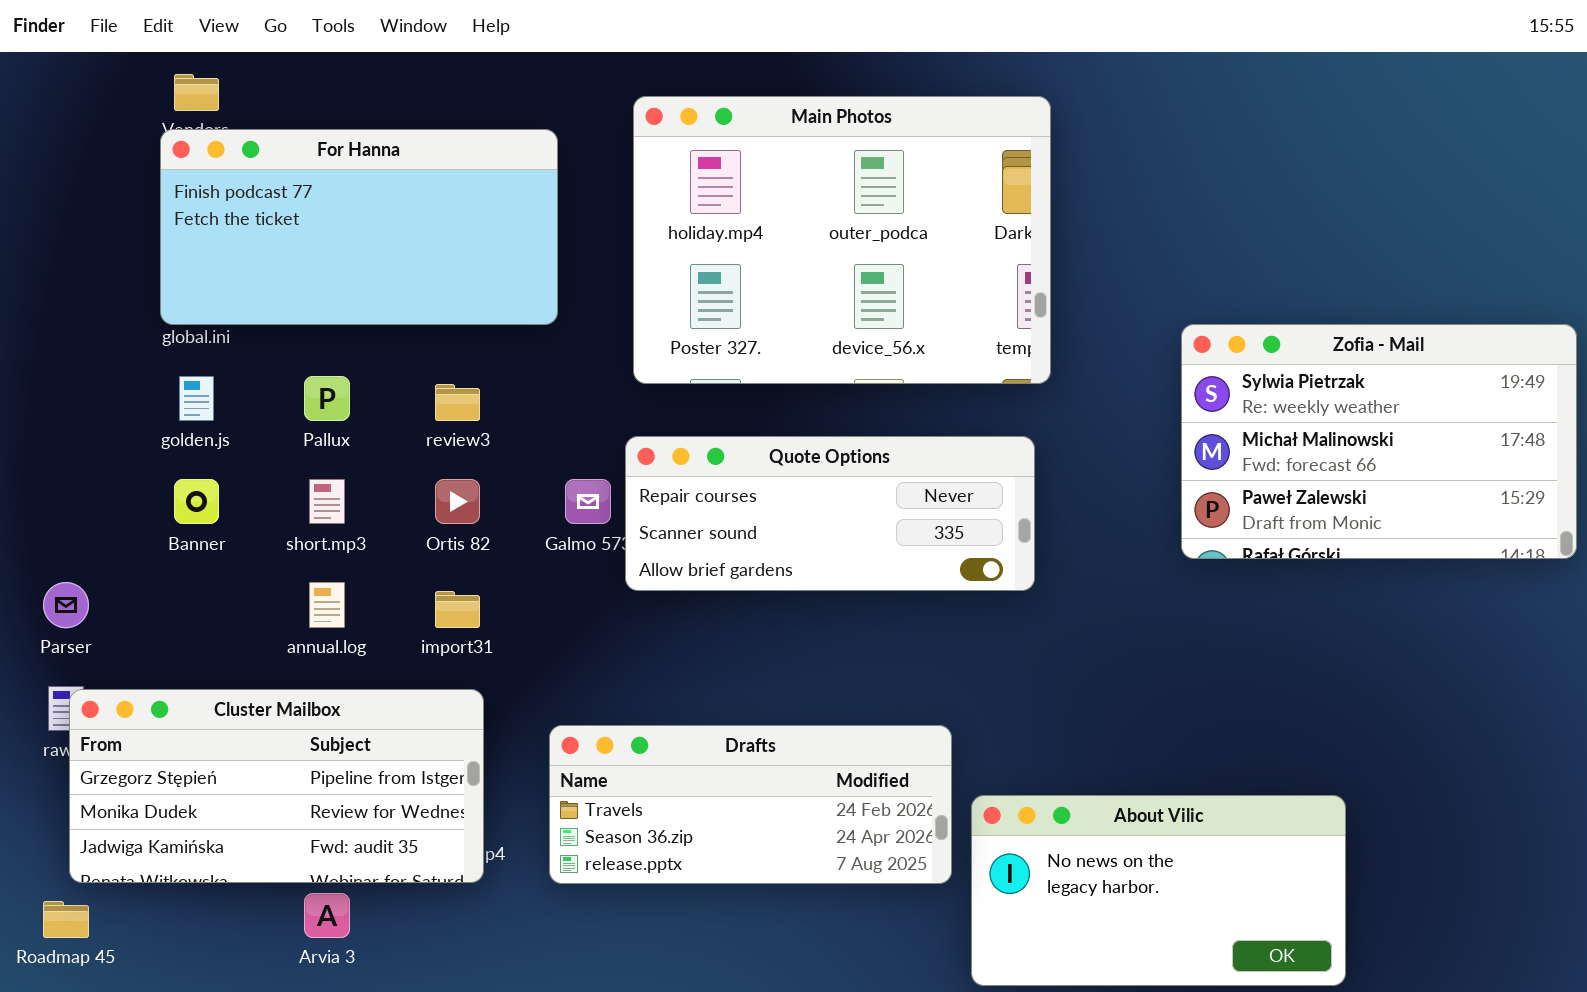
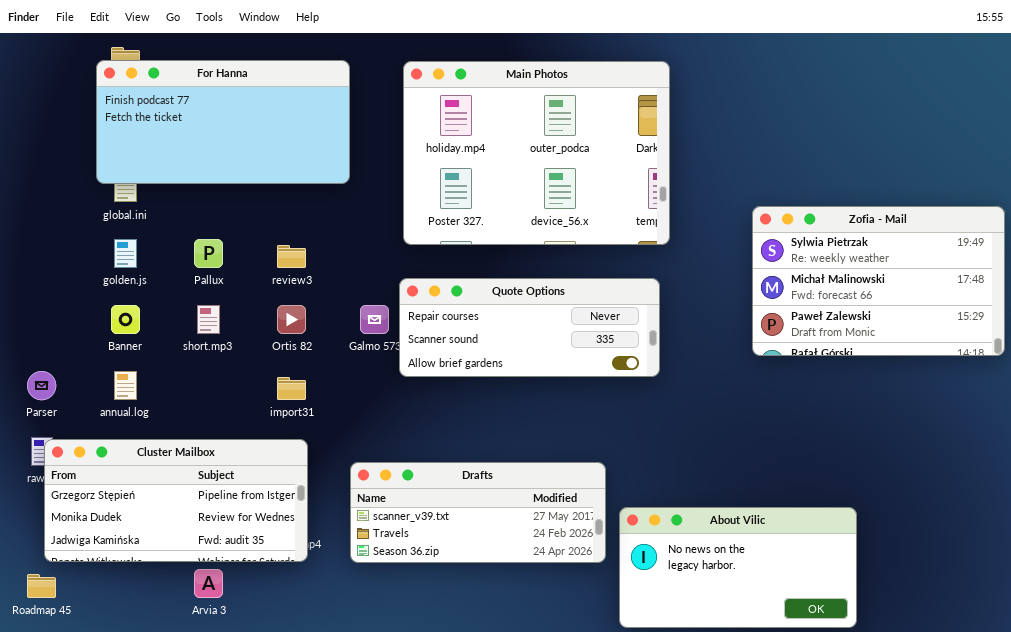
For Hanna: [160,129,558,325] -> [96,60,350,184], moved
annual.log: [309,582,345,628] -> [114,371,137,400], moved
Drafts: [549,725,952,884] -> [350,462,606,563], scrolled up 1 row

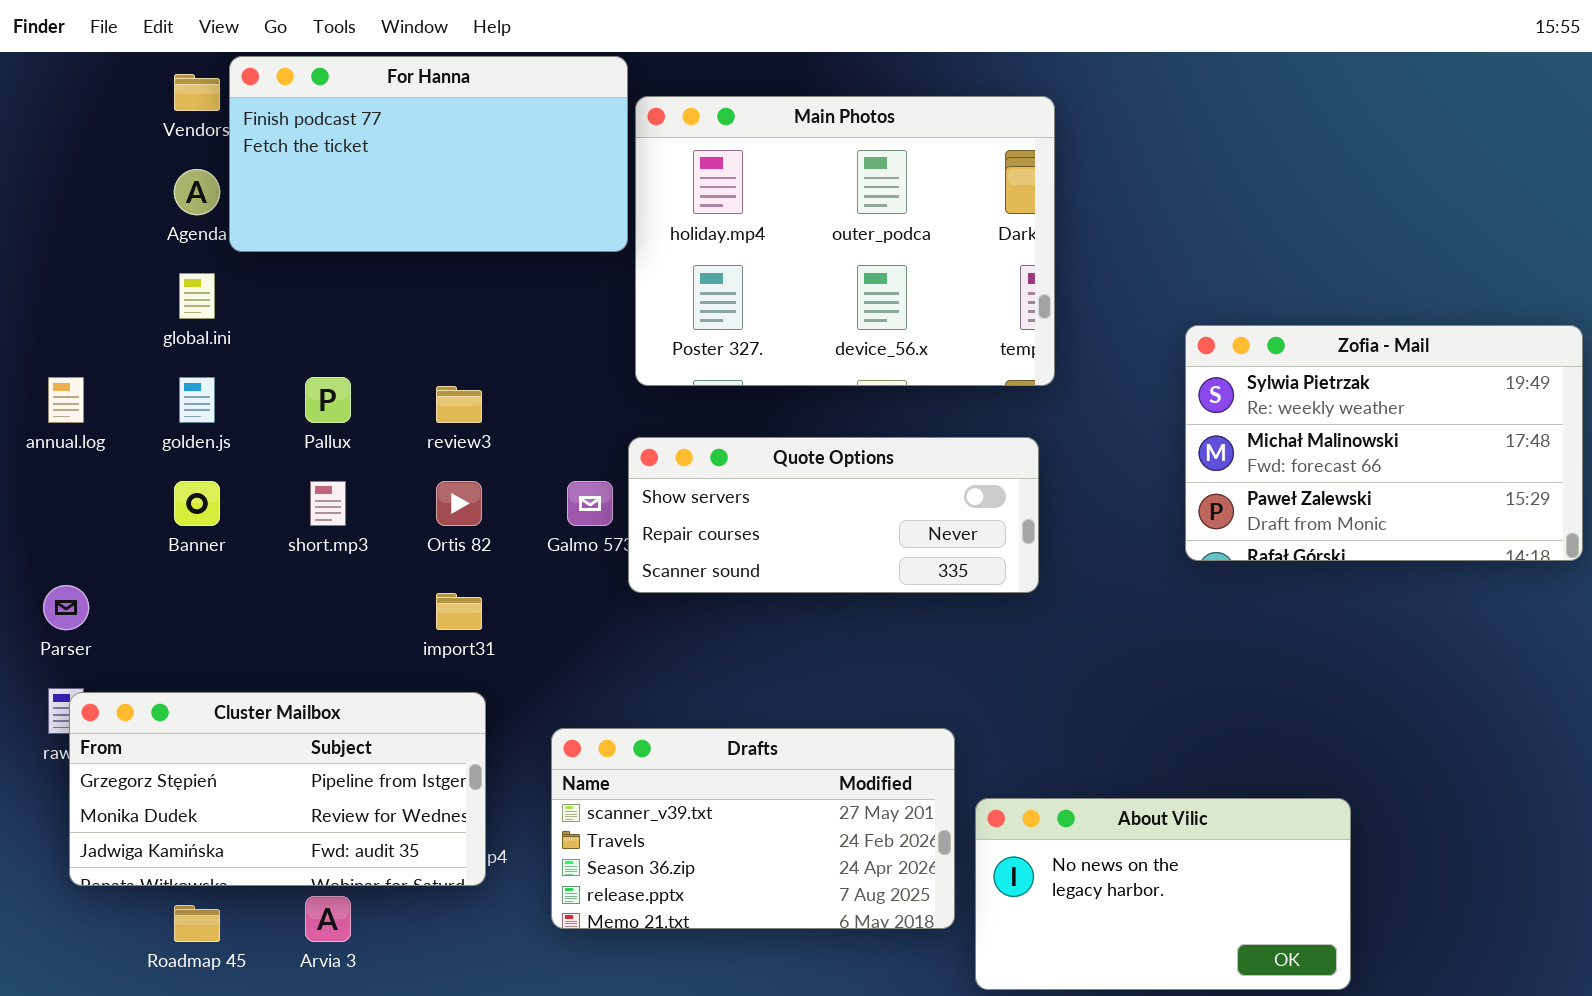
For Hanna: [96,60,350,184] -> [229,56,628,252], moved
Quote Options: [399,278,660,377] -> [628,437,1039,593], scrolled up 1 row
annual.log: [114,371,137,400] -> [48,377,84,423], moved
Drafts: [350,462,606,563] -> [551,728,955,929], resized
Roadmap 45: [27,574,56,598] -> [174,905,220,942], moved

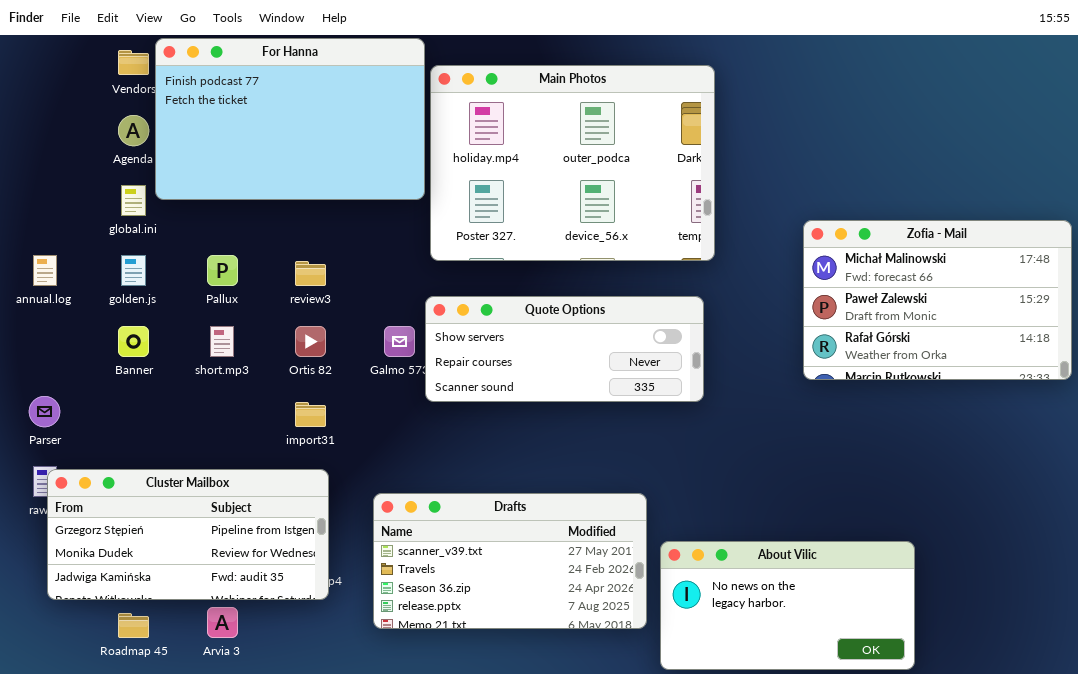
For Hanna: [229,56,628,252] -> [155,38,425,200], resized
Zofia - Mail: [1185,325,1583,561] -> [803,220,1072,380], scrolled down 1 row

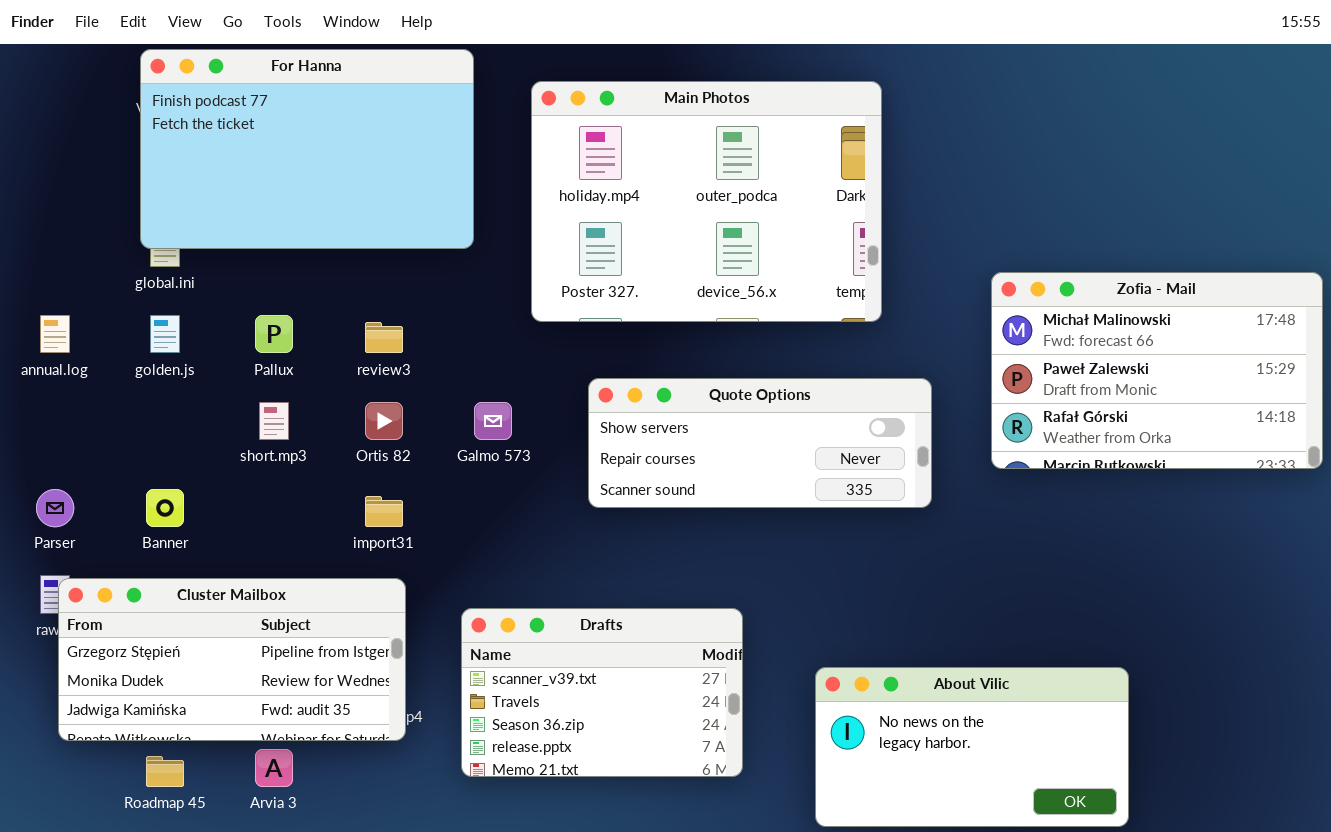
For Hanna: [155,38,425,200] -> [140,49,474,249], moved
Quote Options: [425,296,704,402] -> [588,378,932,508], moved
Banner: [118,326,149,357] -> [146,489,184,527], moved
Drafts: [373,493,647,629] -> [461,608,743,777], resized

